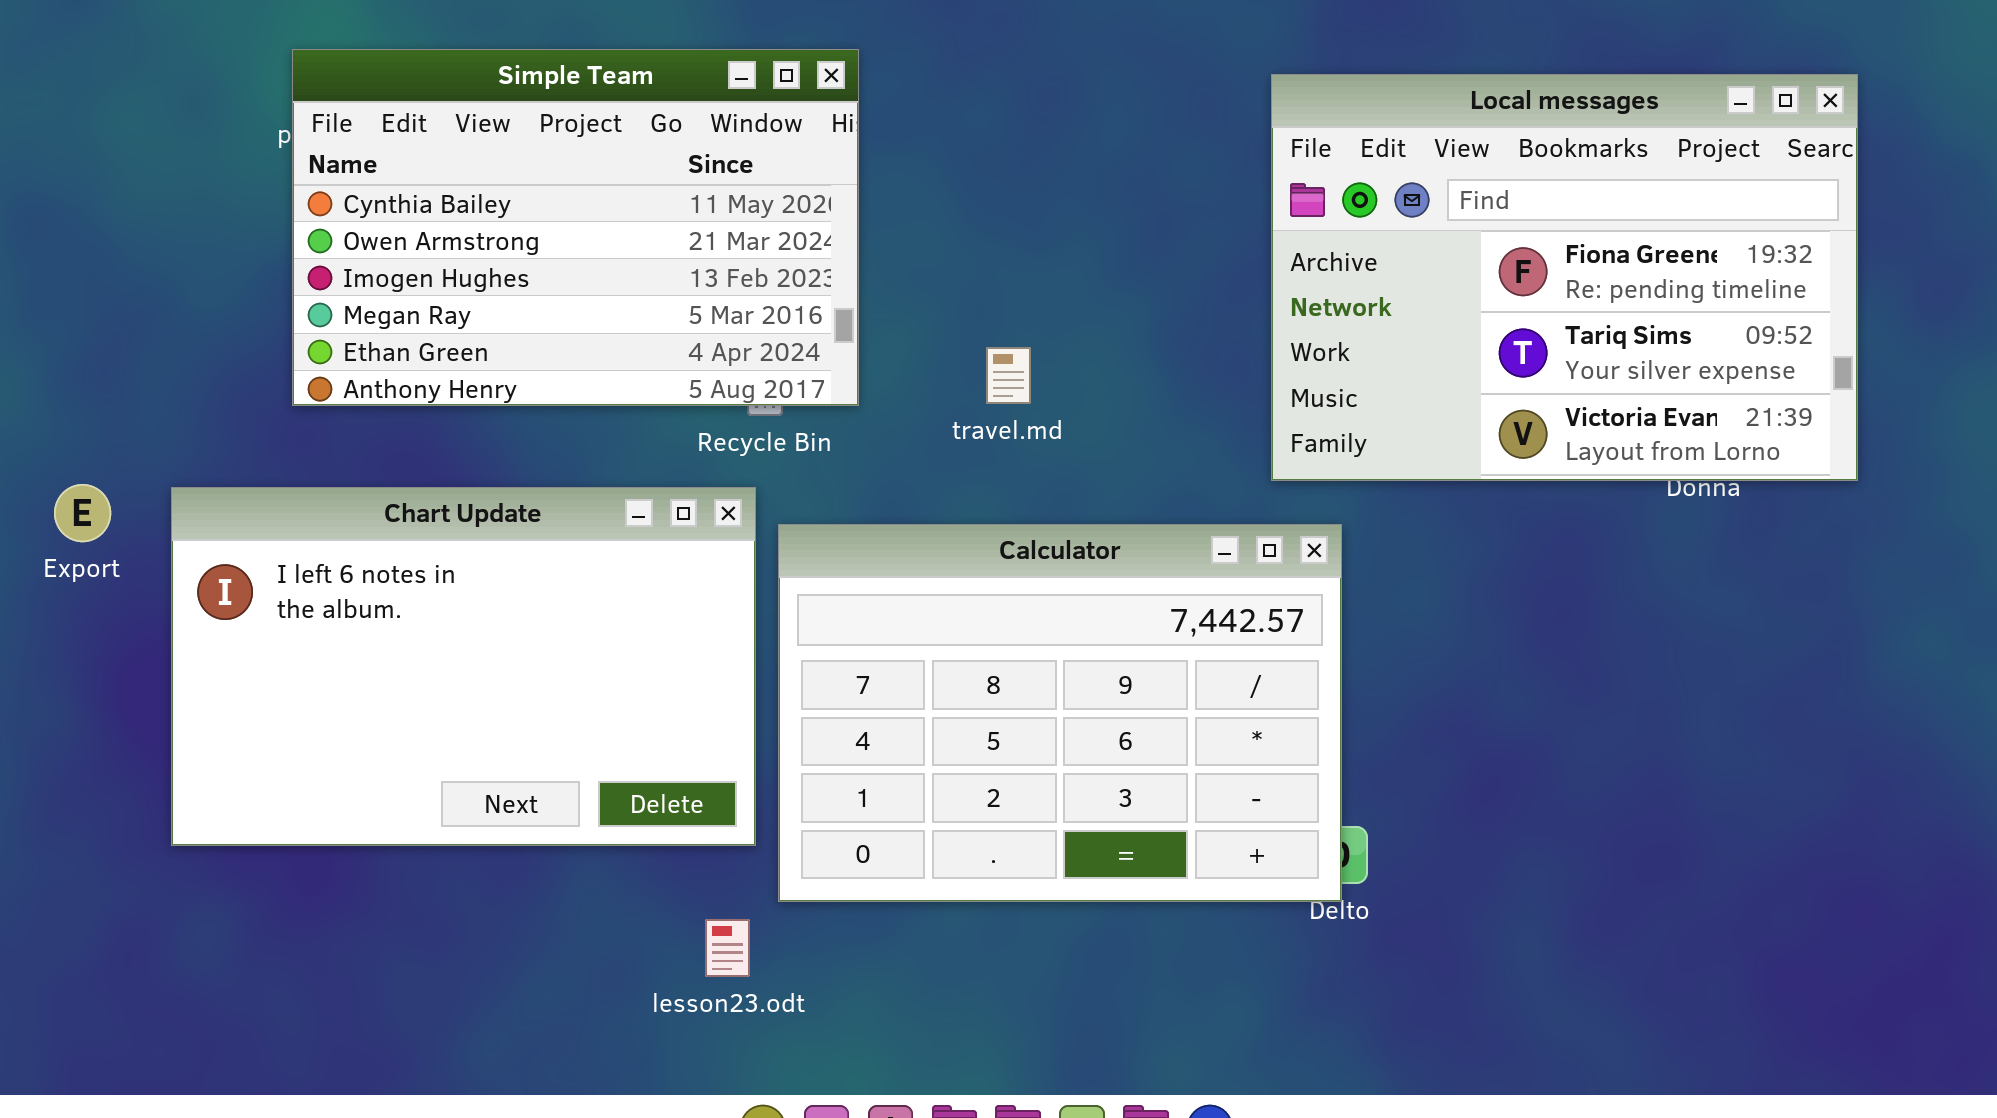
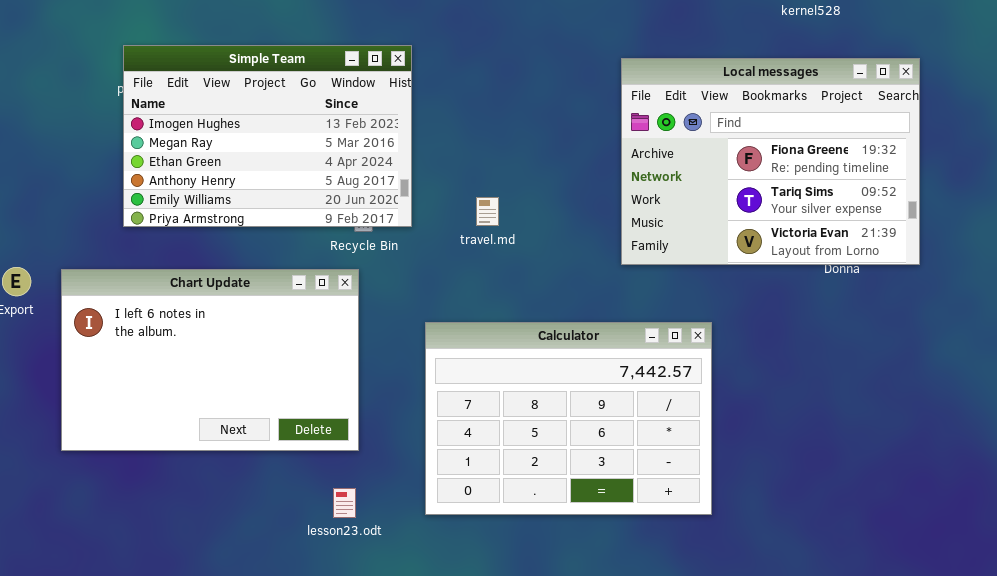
Simple Team: [292,49,859,406] -> [123,45,412,227], scrolled down 2 rows
Calculator: [778,524,1342,902] -> [425,322,712,515], moved

